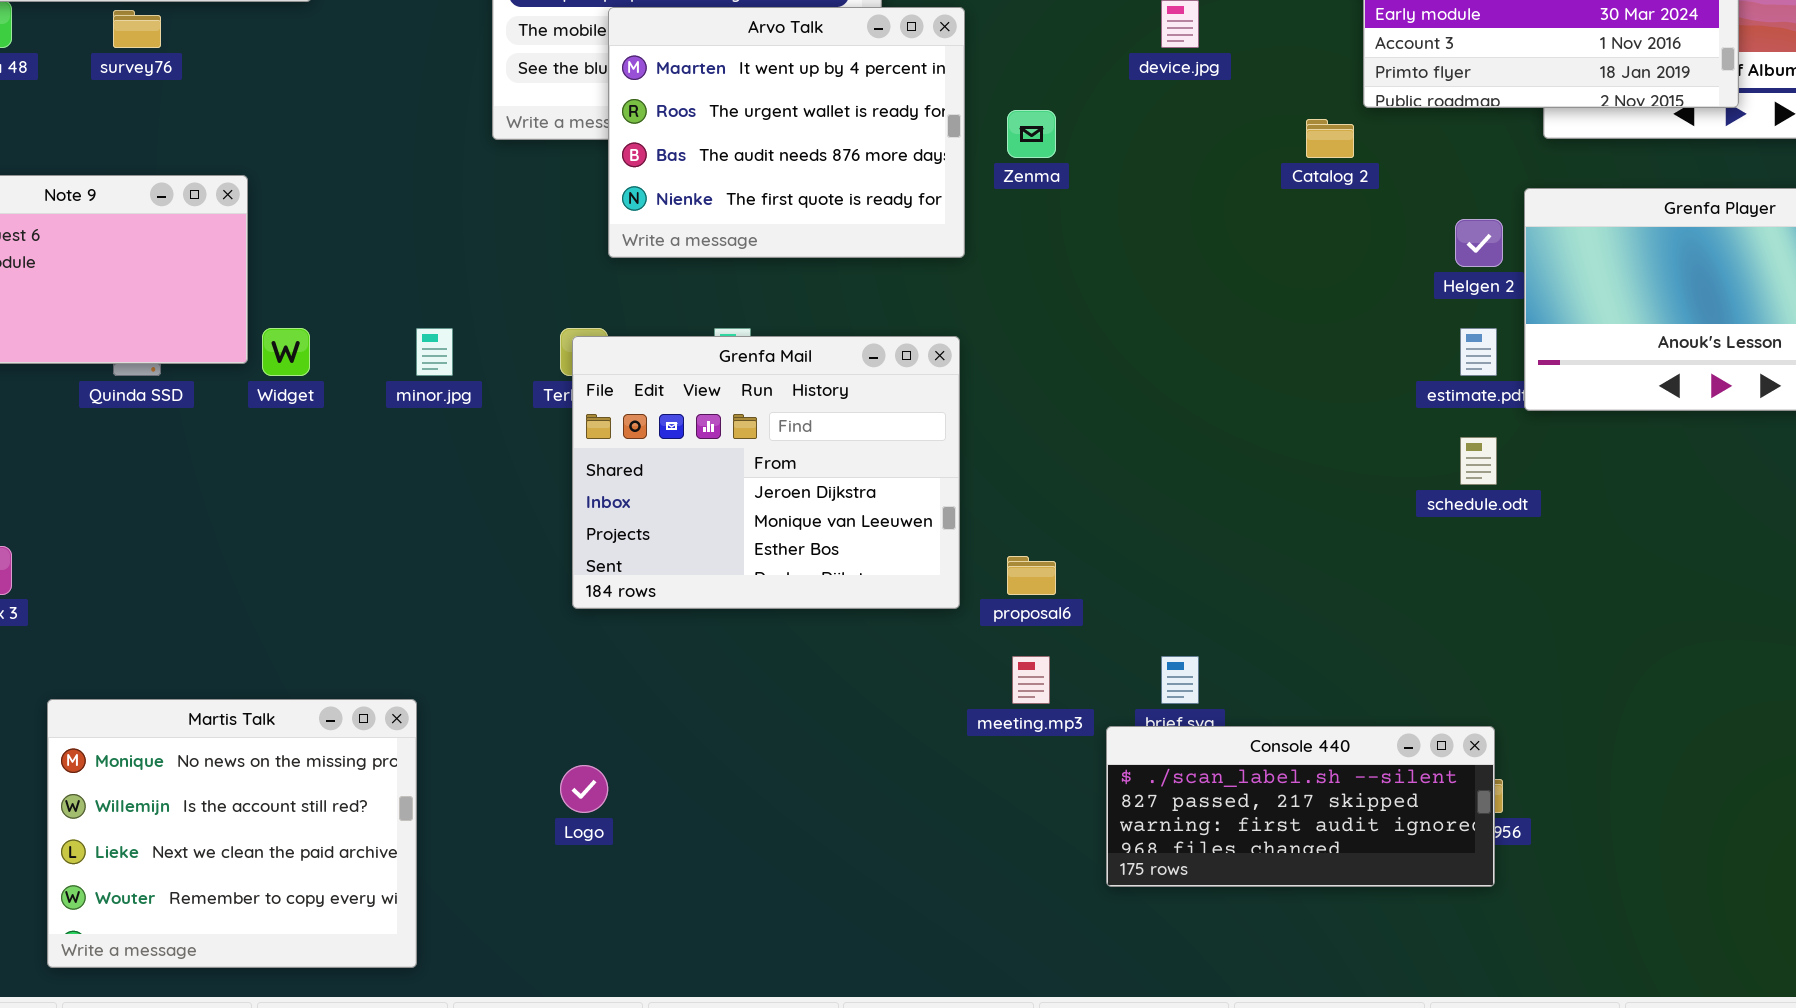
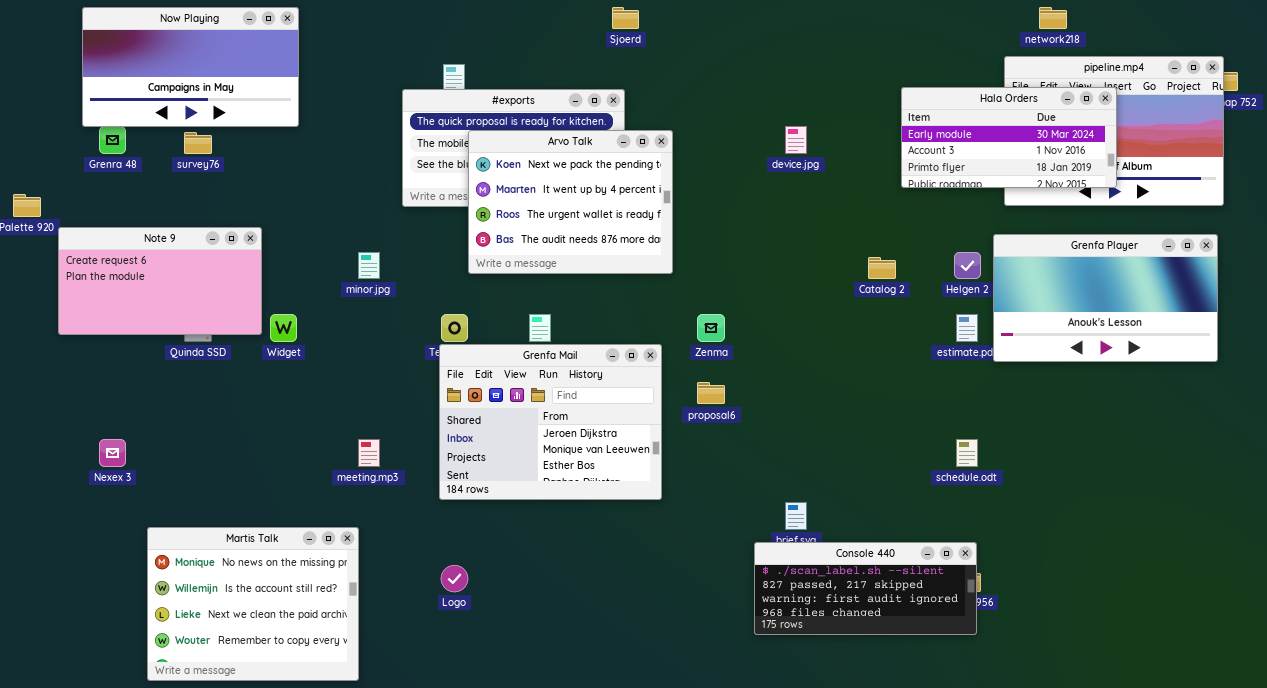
Arvo Talk: [608,7,965,258] -> [468,130,673,274], scrolled up 1 row
Zenma: [1007,110,1056,158] -> [697,314,725,342], moved
Catalog 2: [1306,119,1354,158] -> [868,257,896,279], moved
minor.jpg: [416,328,453,376] -> [358,252,380,279], moved
Grenfa Mail: [572,336,960,609] -> [439,344,662,500], moved
schedule.odt: [1460,437,1497,485] -> [956,439,978,467], moved
proposal6: [1007,556,1056,595] -> [697,382,725,404], moved
meeting.mp3: [1012,656,1050,704] -> [358,439,380,467], moved

